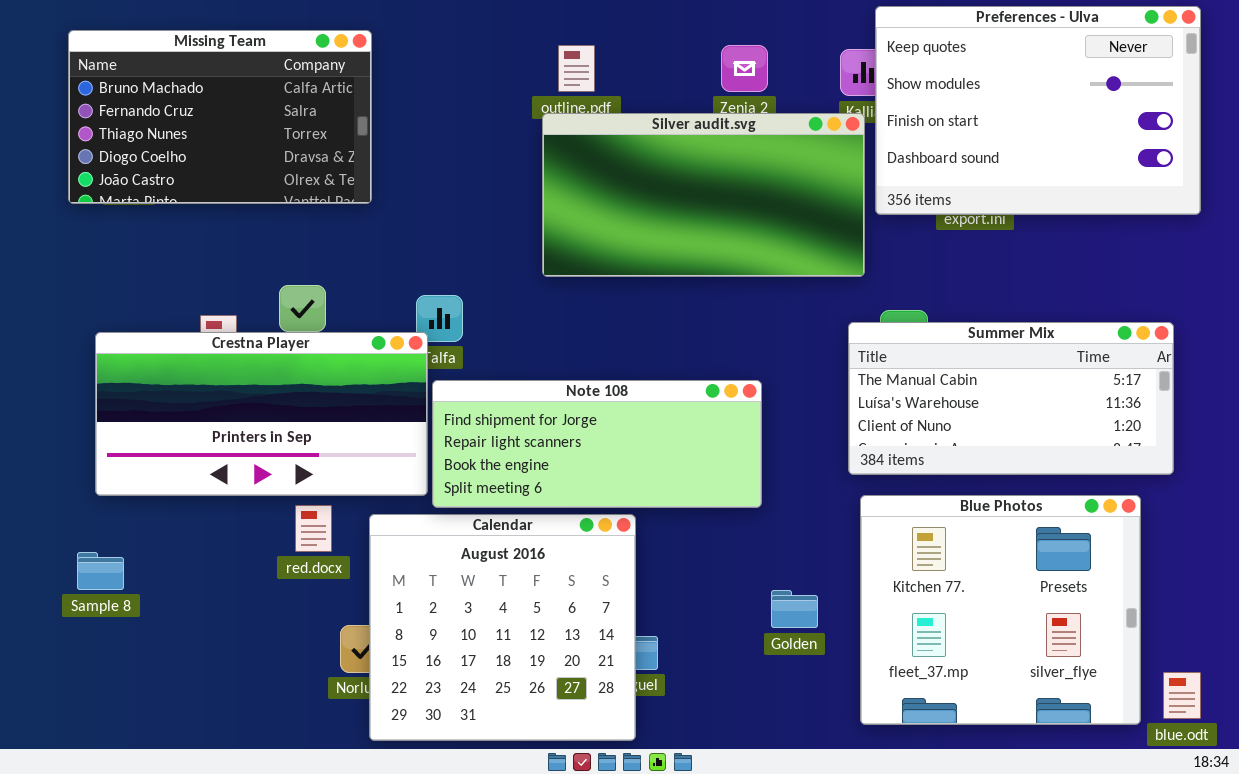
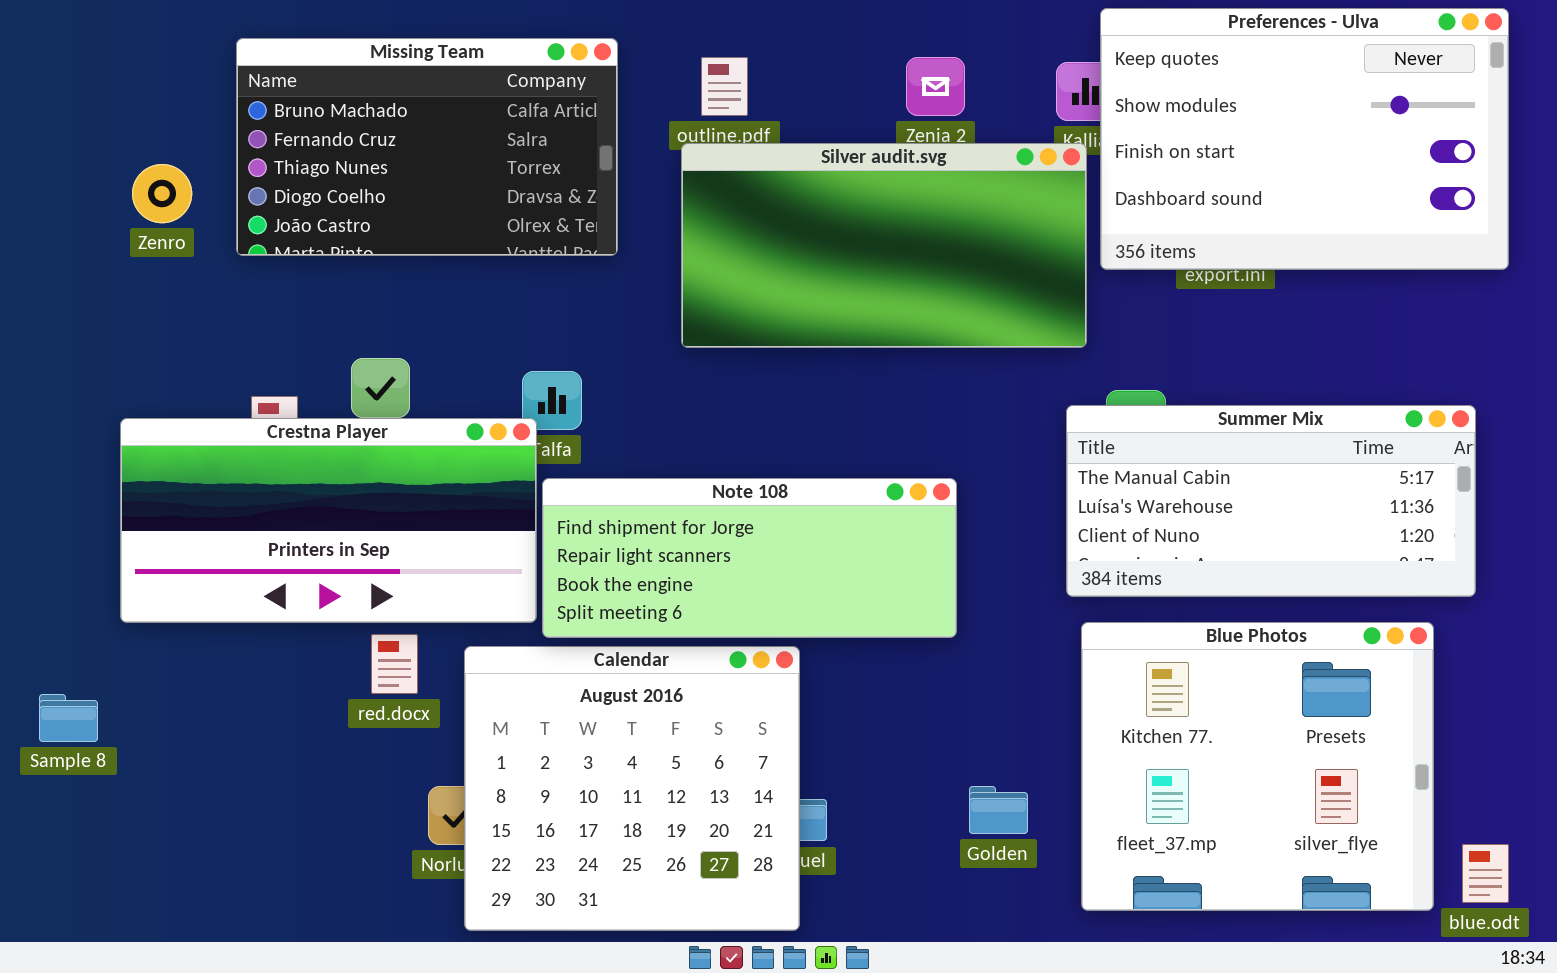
Missing Team: [68,30,372,204] -> [236,38,618,256], moved
Sample 8: [77,552,124,590] -> [39,694,98,742], moved
Golden: [771,590,818,628] -> [969,786,1028,834], moved

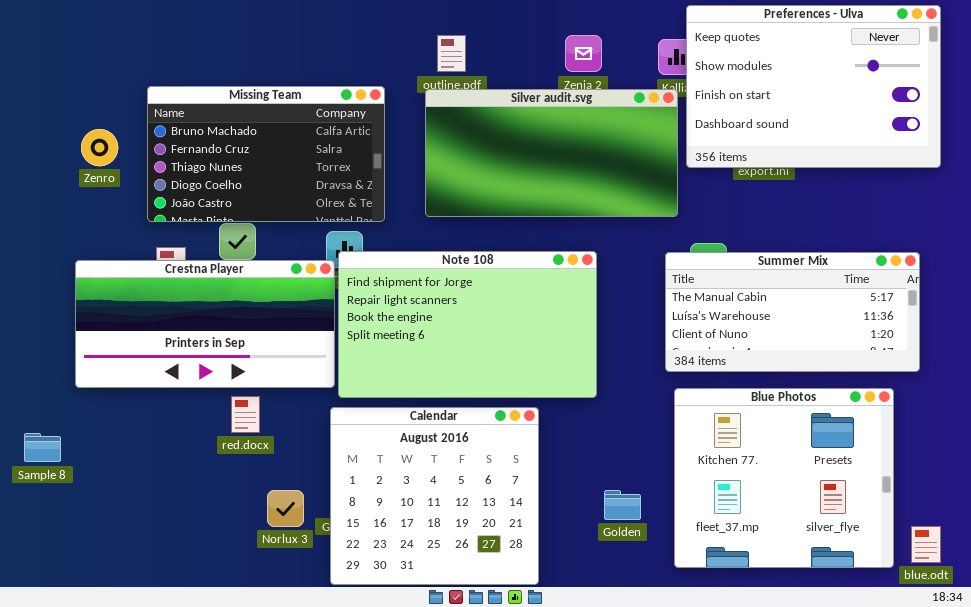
Missing Team: [236,38,618,256] -> [147,86,385,222], moved
Zenro: [132,164,192,223] -> [81,129,118,166], moved
Note 108: [542,478,957,638] -> [338,251,597,398], resized
Calendar: [464,646,800,931] -> [330,407,539,585], moved

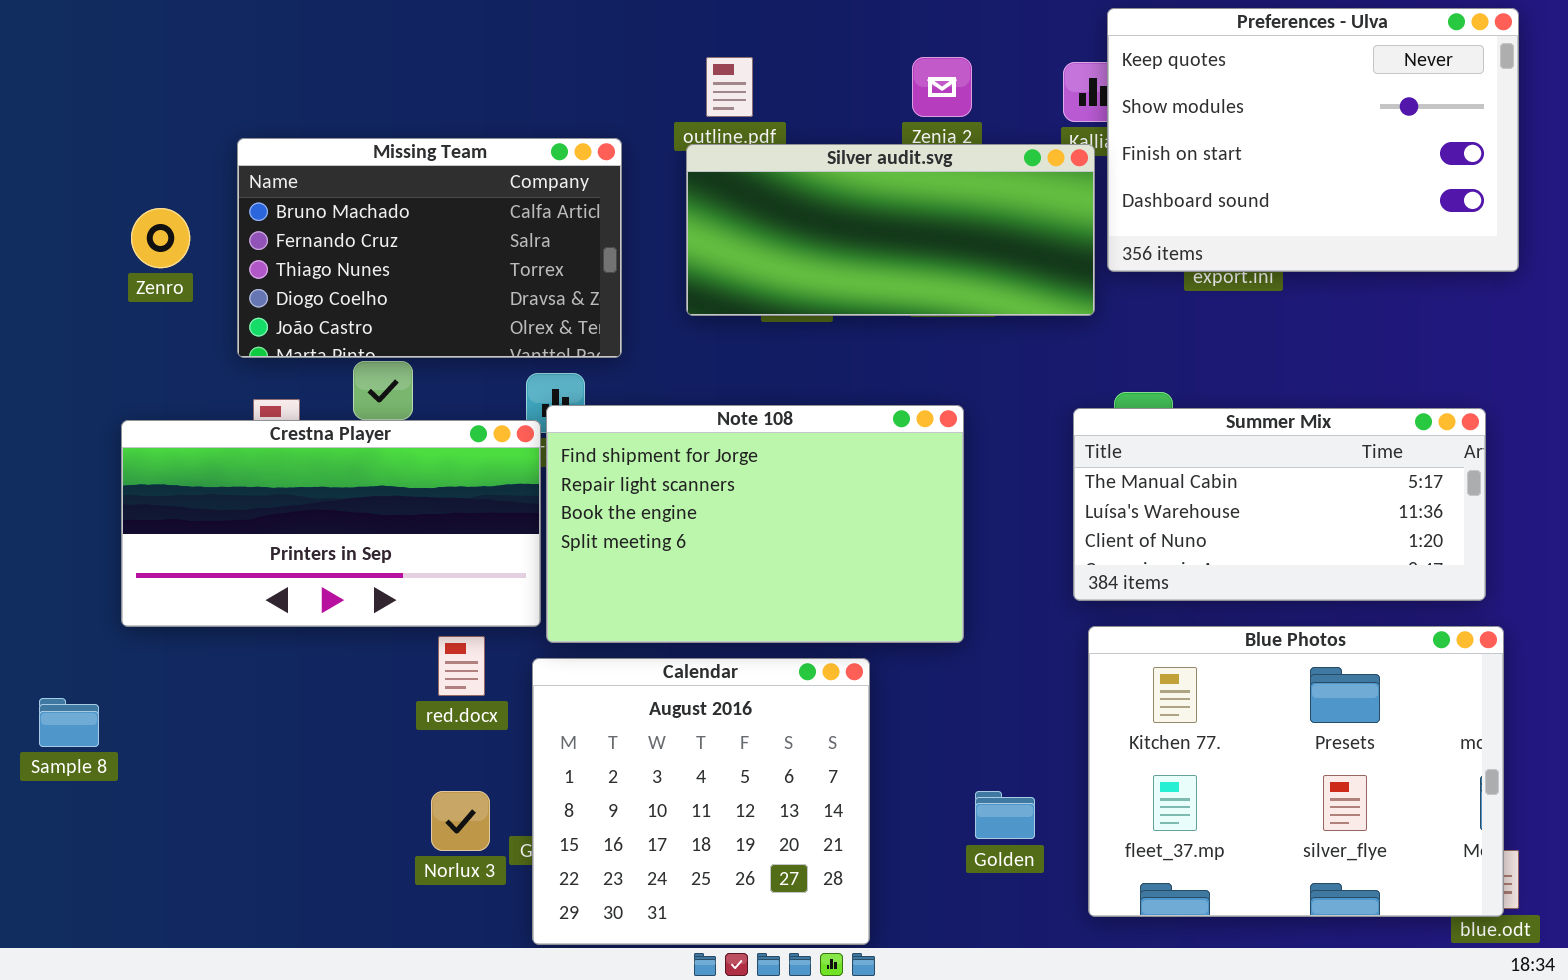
Silver audit.svg: [425,89,678,217] -> [686,144,1095,316], resized
Blue Photos: [674,388,894,568] -> [1088,626,1504,917], resized
red.docx: [231,396,260,433] -> [438,636,485,696], moved

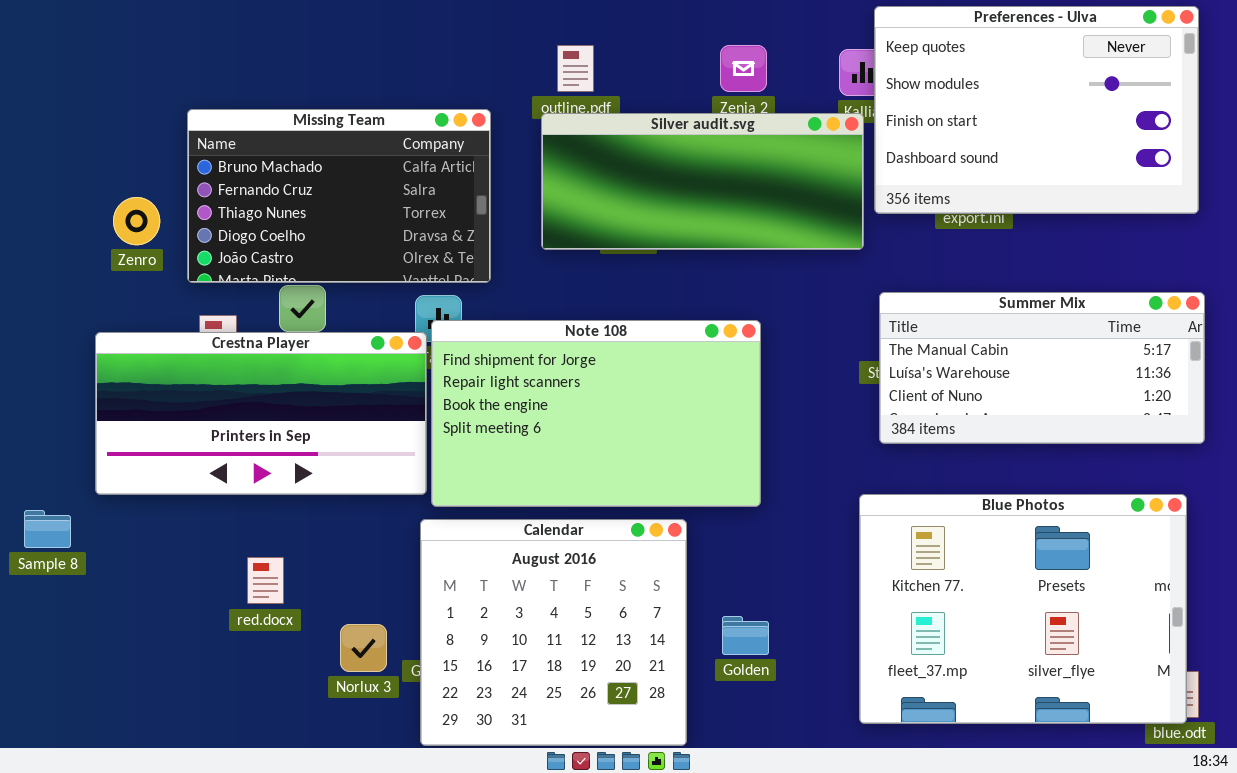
Zenro: [131,208,190,268] -> [113,197,160,245], moved
Summer Mix: [1073,408,1486,601] -> [879,292,1205,444], moved
red.docx: [438,636,485,696] -> [247,557,284,604], moved
Sample 8: [39,698,99,747] -> [24,510,71,548], moved
Golden: [975,791,1035,839] -> [722,616,769,655], moved

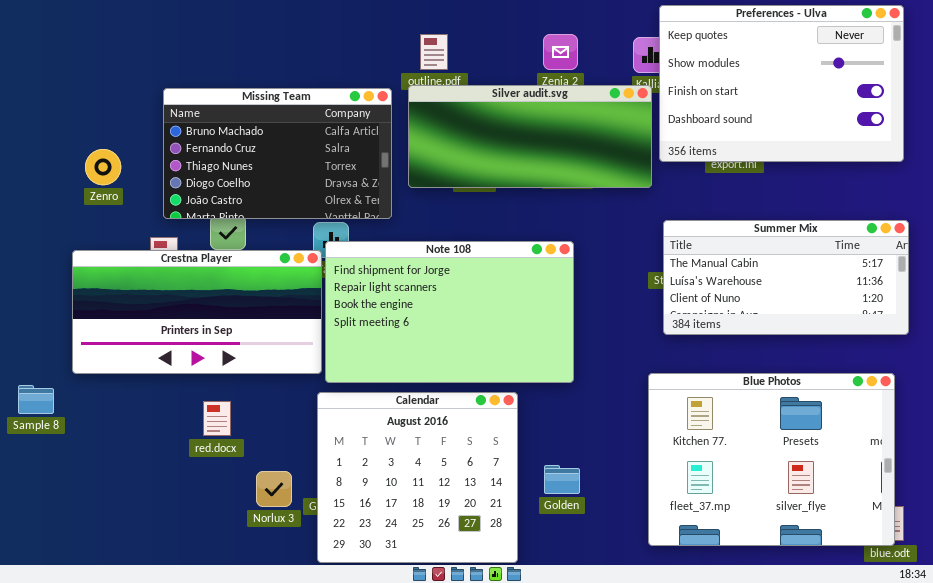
Missing Team: [187,109,491,283] -> [163,88,392,219], moved
red.docx: [247,557,284,604] -> [203,401,231,436], moved

